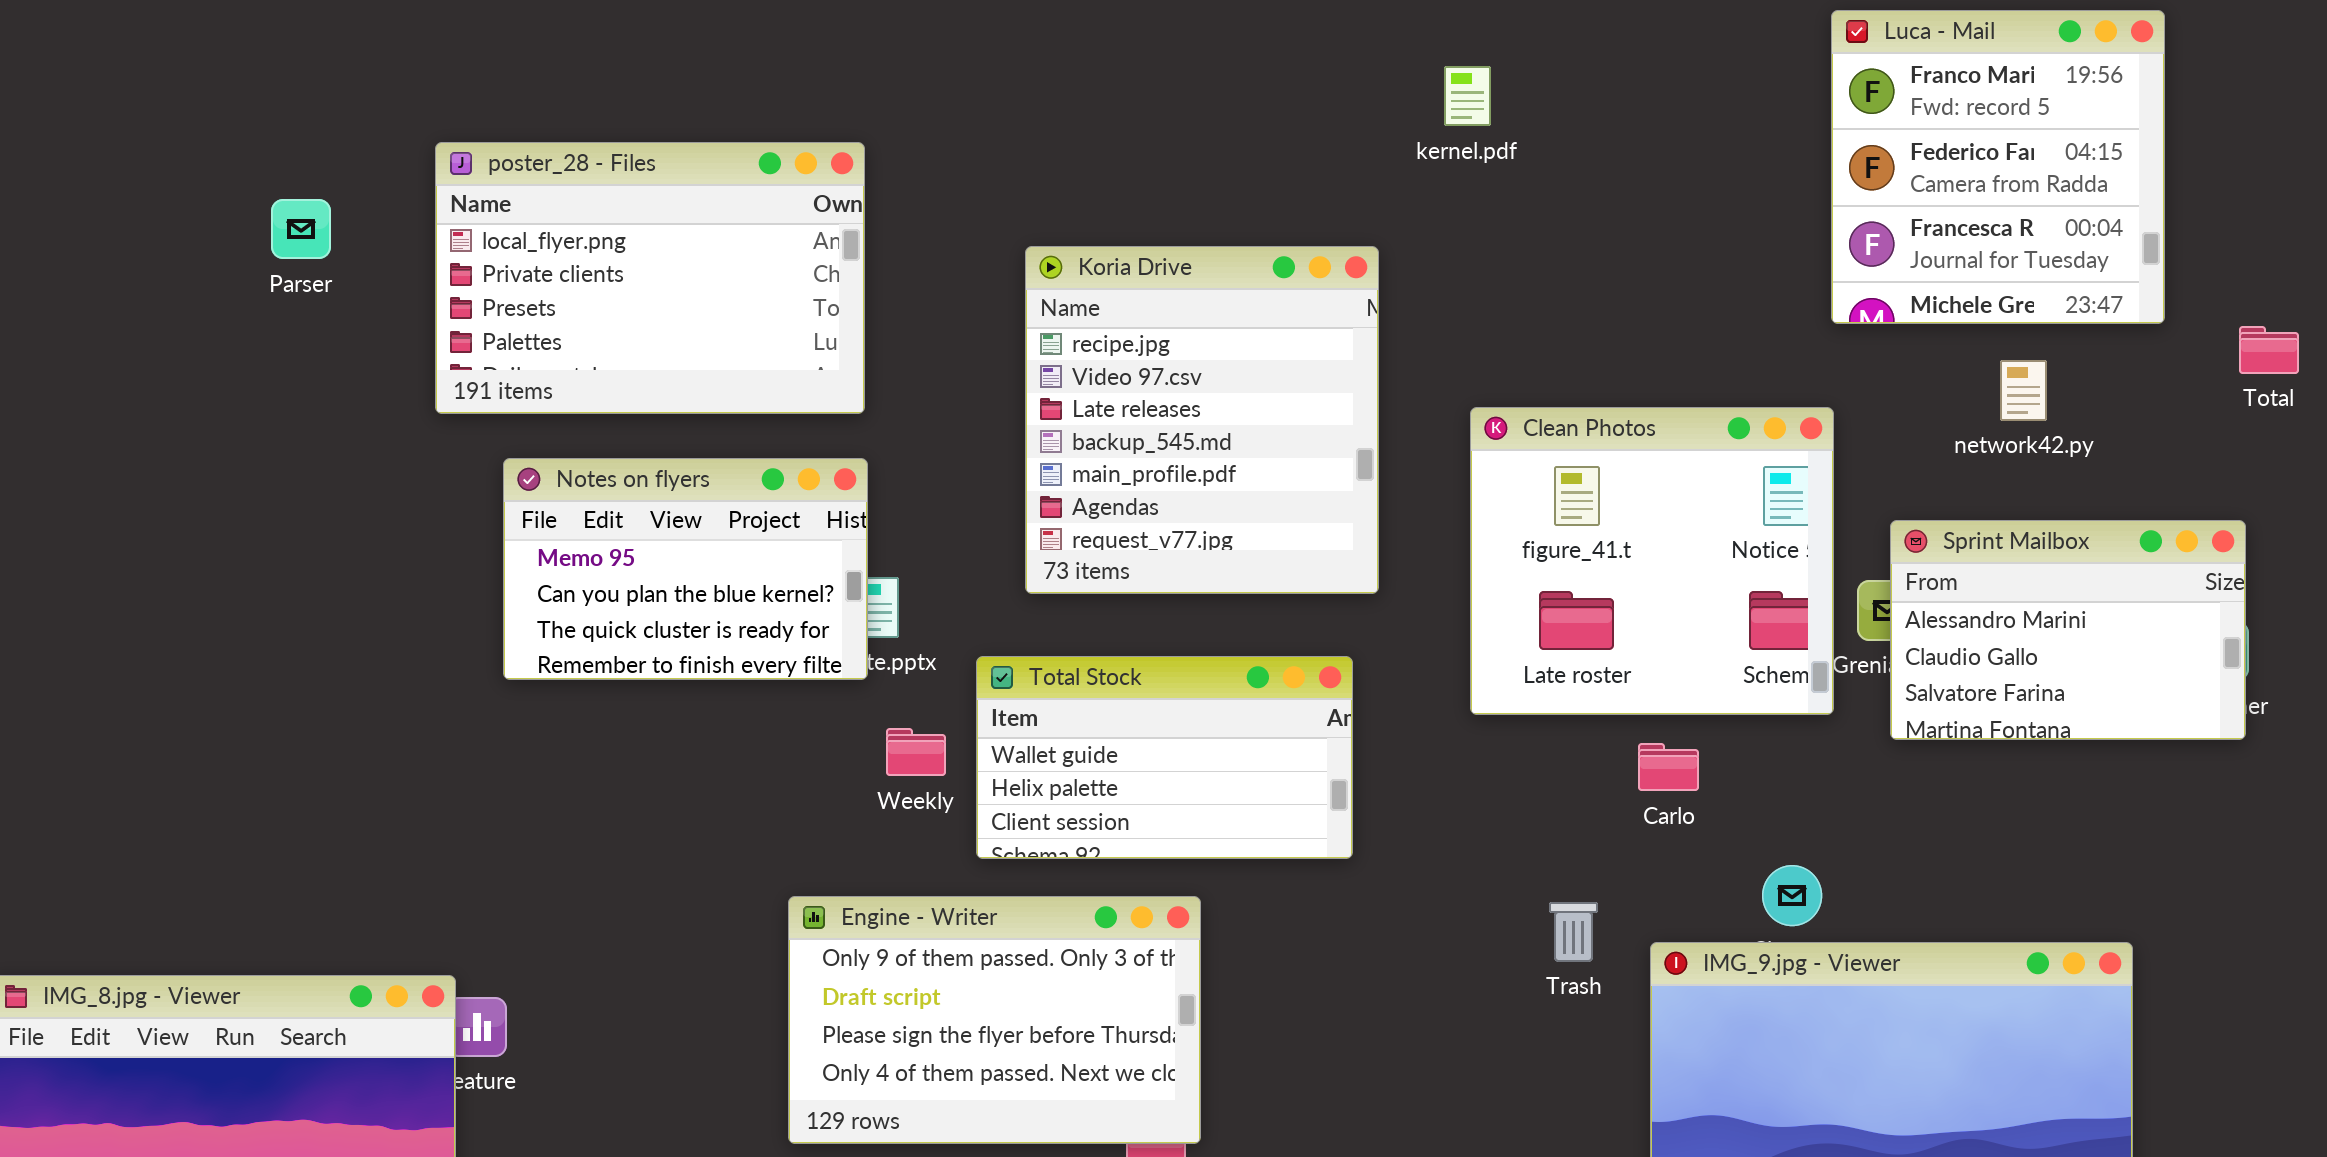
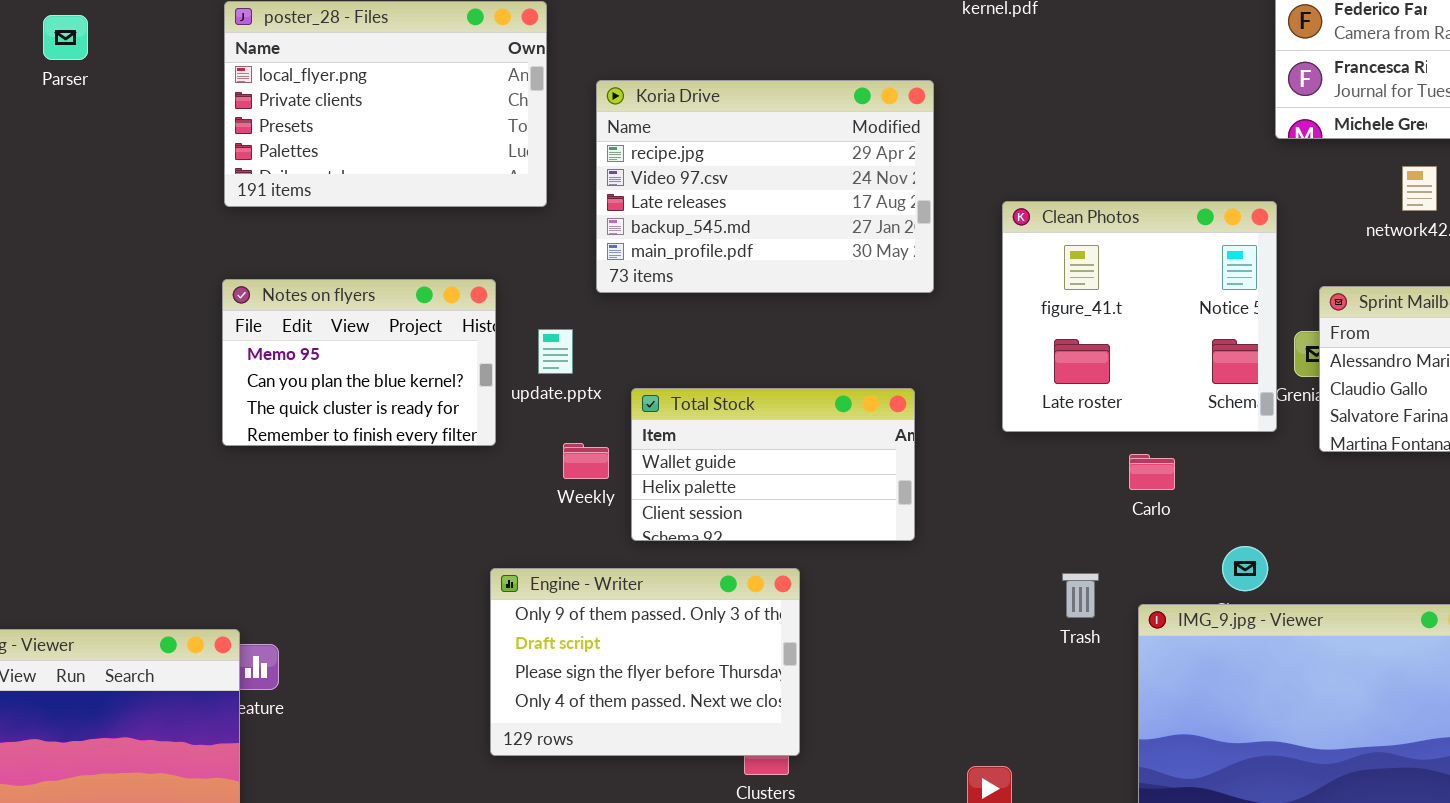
Parser: [271,199,331,259] -> [43,15,88,60], moved
Koria Drive: [1025,246,1379,594] -> [596,80,934,293], resized
Notes on flyers: [503,458,868,680] -> [222,279,496,446], moved

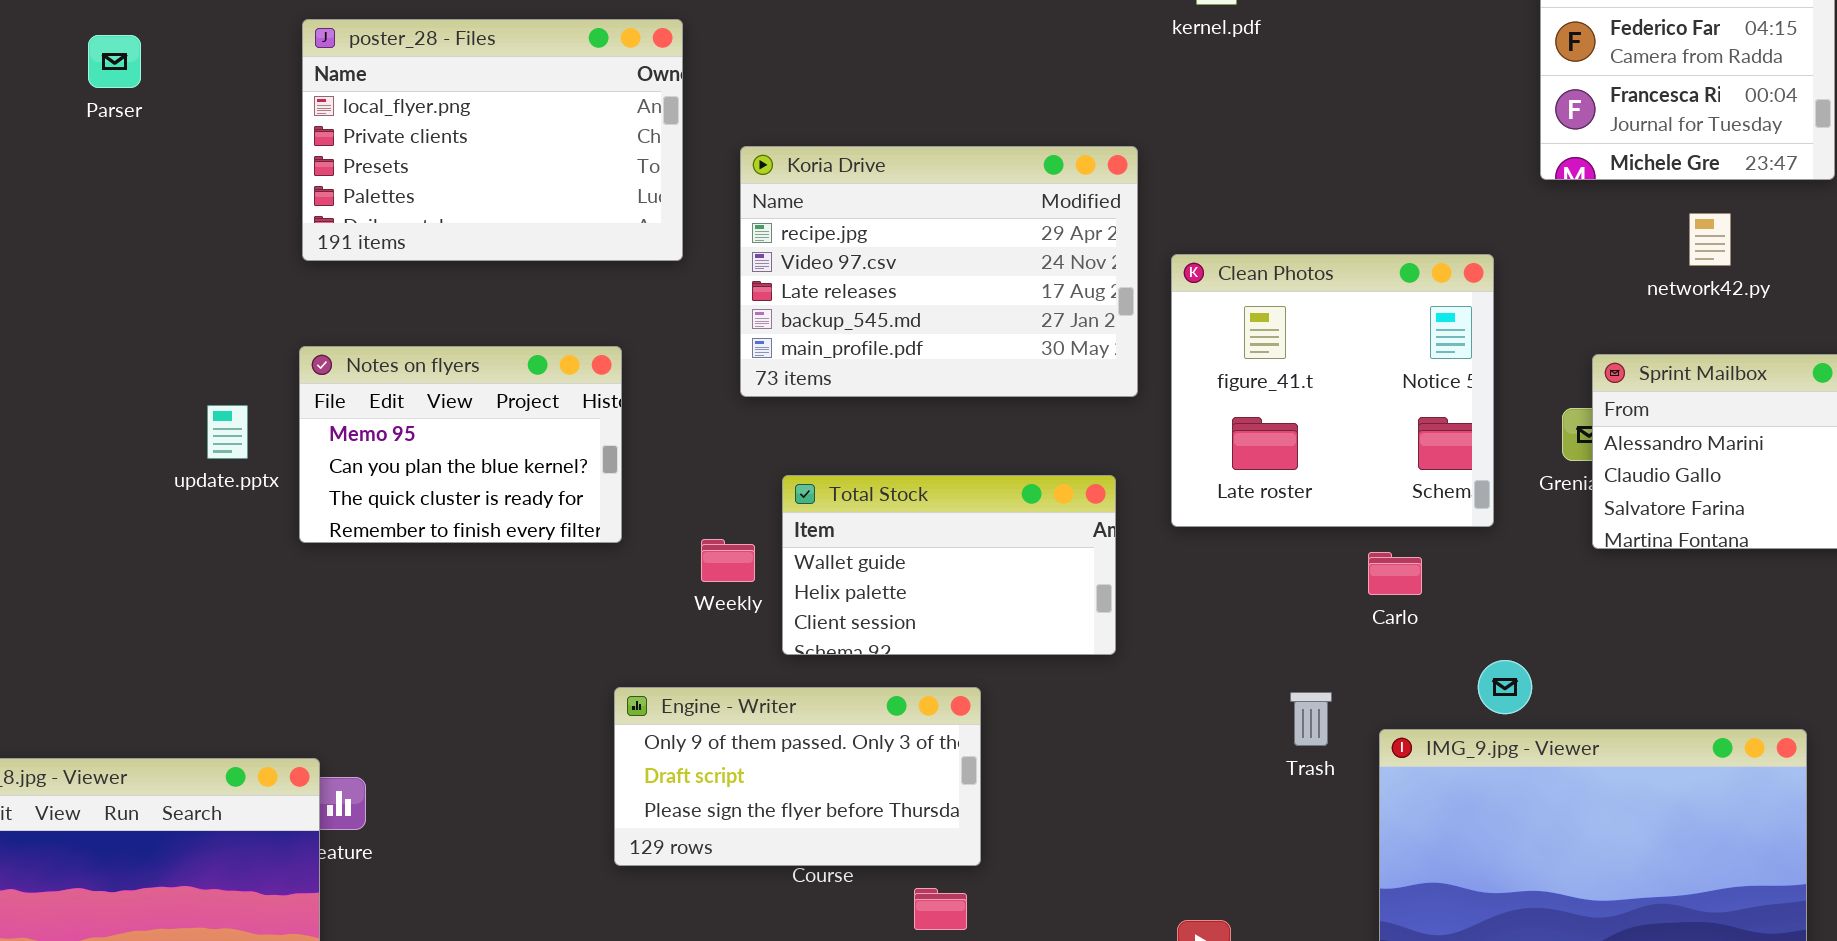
Koria Drive: [596,80,934,293] -> [740,146,1138,397], moved
Clean Photos: [1002,201,1277,432] -> [1171,254,1494,527], moved
update.pptx: [538,329,573,374] -> [207,405,248,459], moved
Engine - Writer: [490,568,800,756] -> [614,687,981,866], resized

